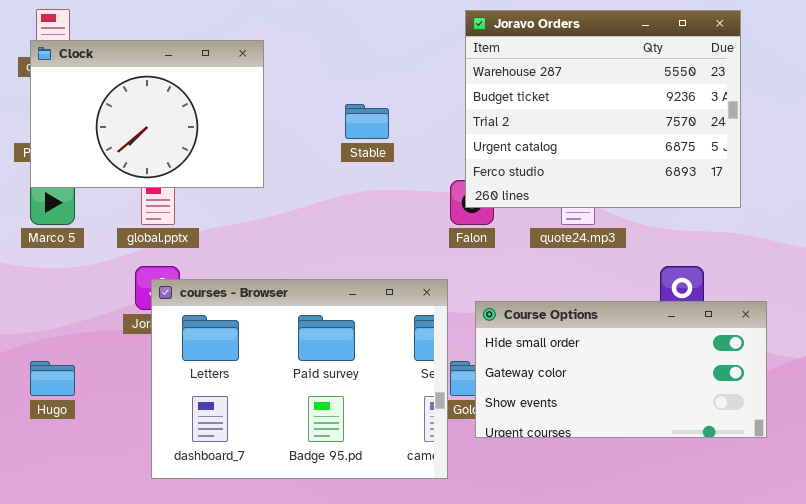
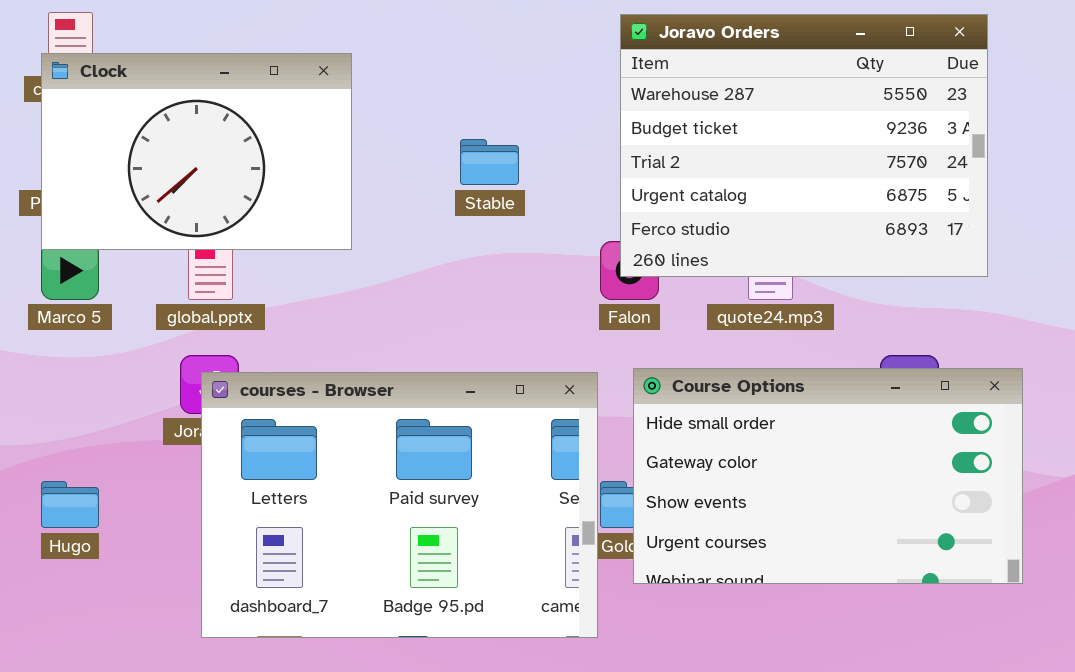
Course Options: [475,301,767,438] -> [633,368,1023,584], resized

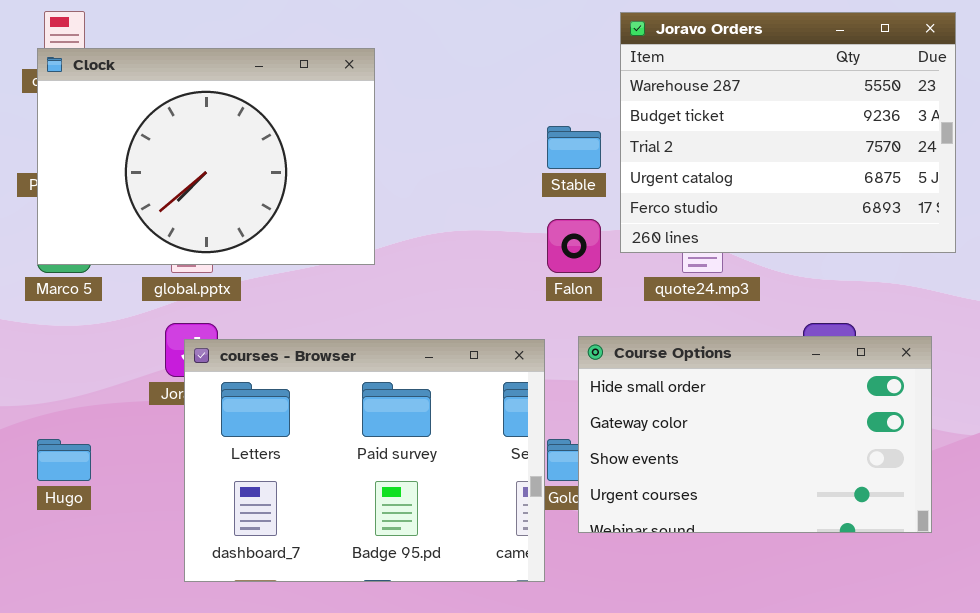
Joravo Orders: [620,14,988,277] -> [620,12,956,253], moved
Clock: [41,53,352,250] -> [37,48,375,265], resized
Stable: [460,139,519,185] -> [547,126,601,169], moved

